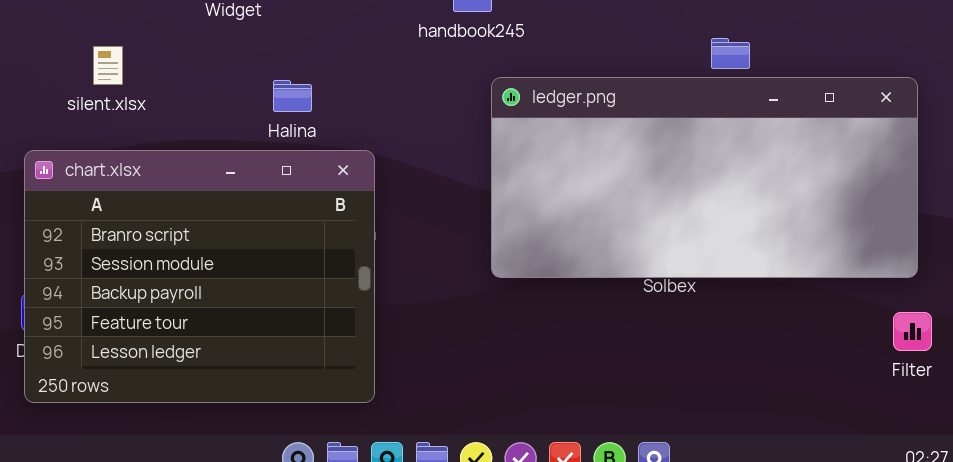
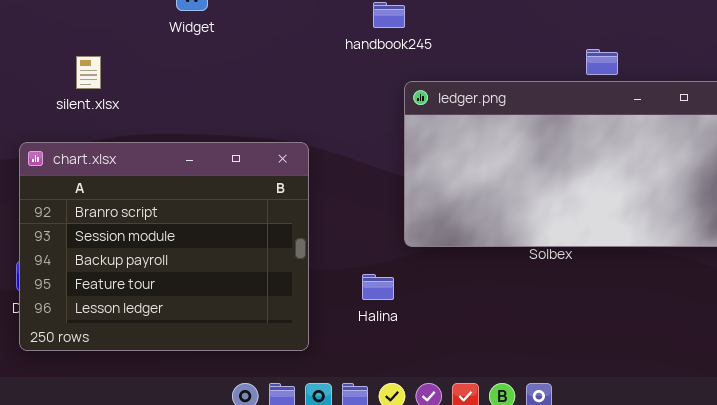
Halina: [273,80,312,112] -> [362,274,394,300], moved

